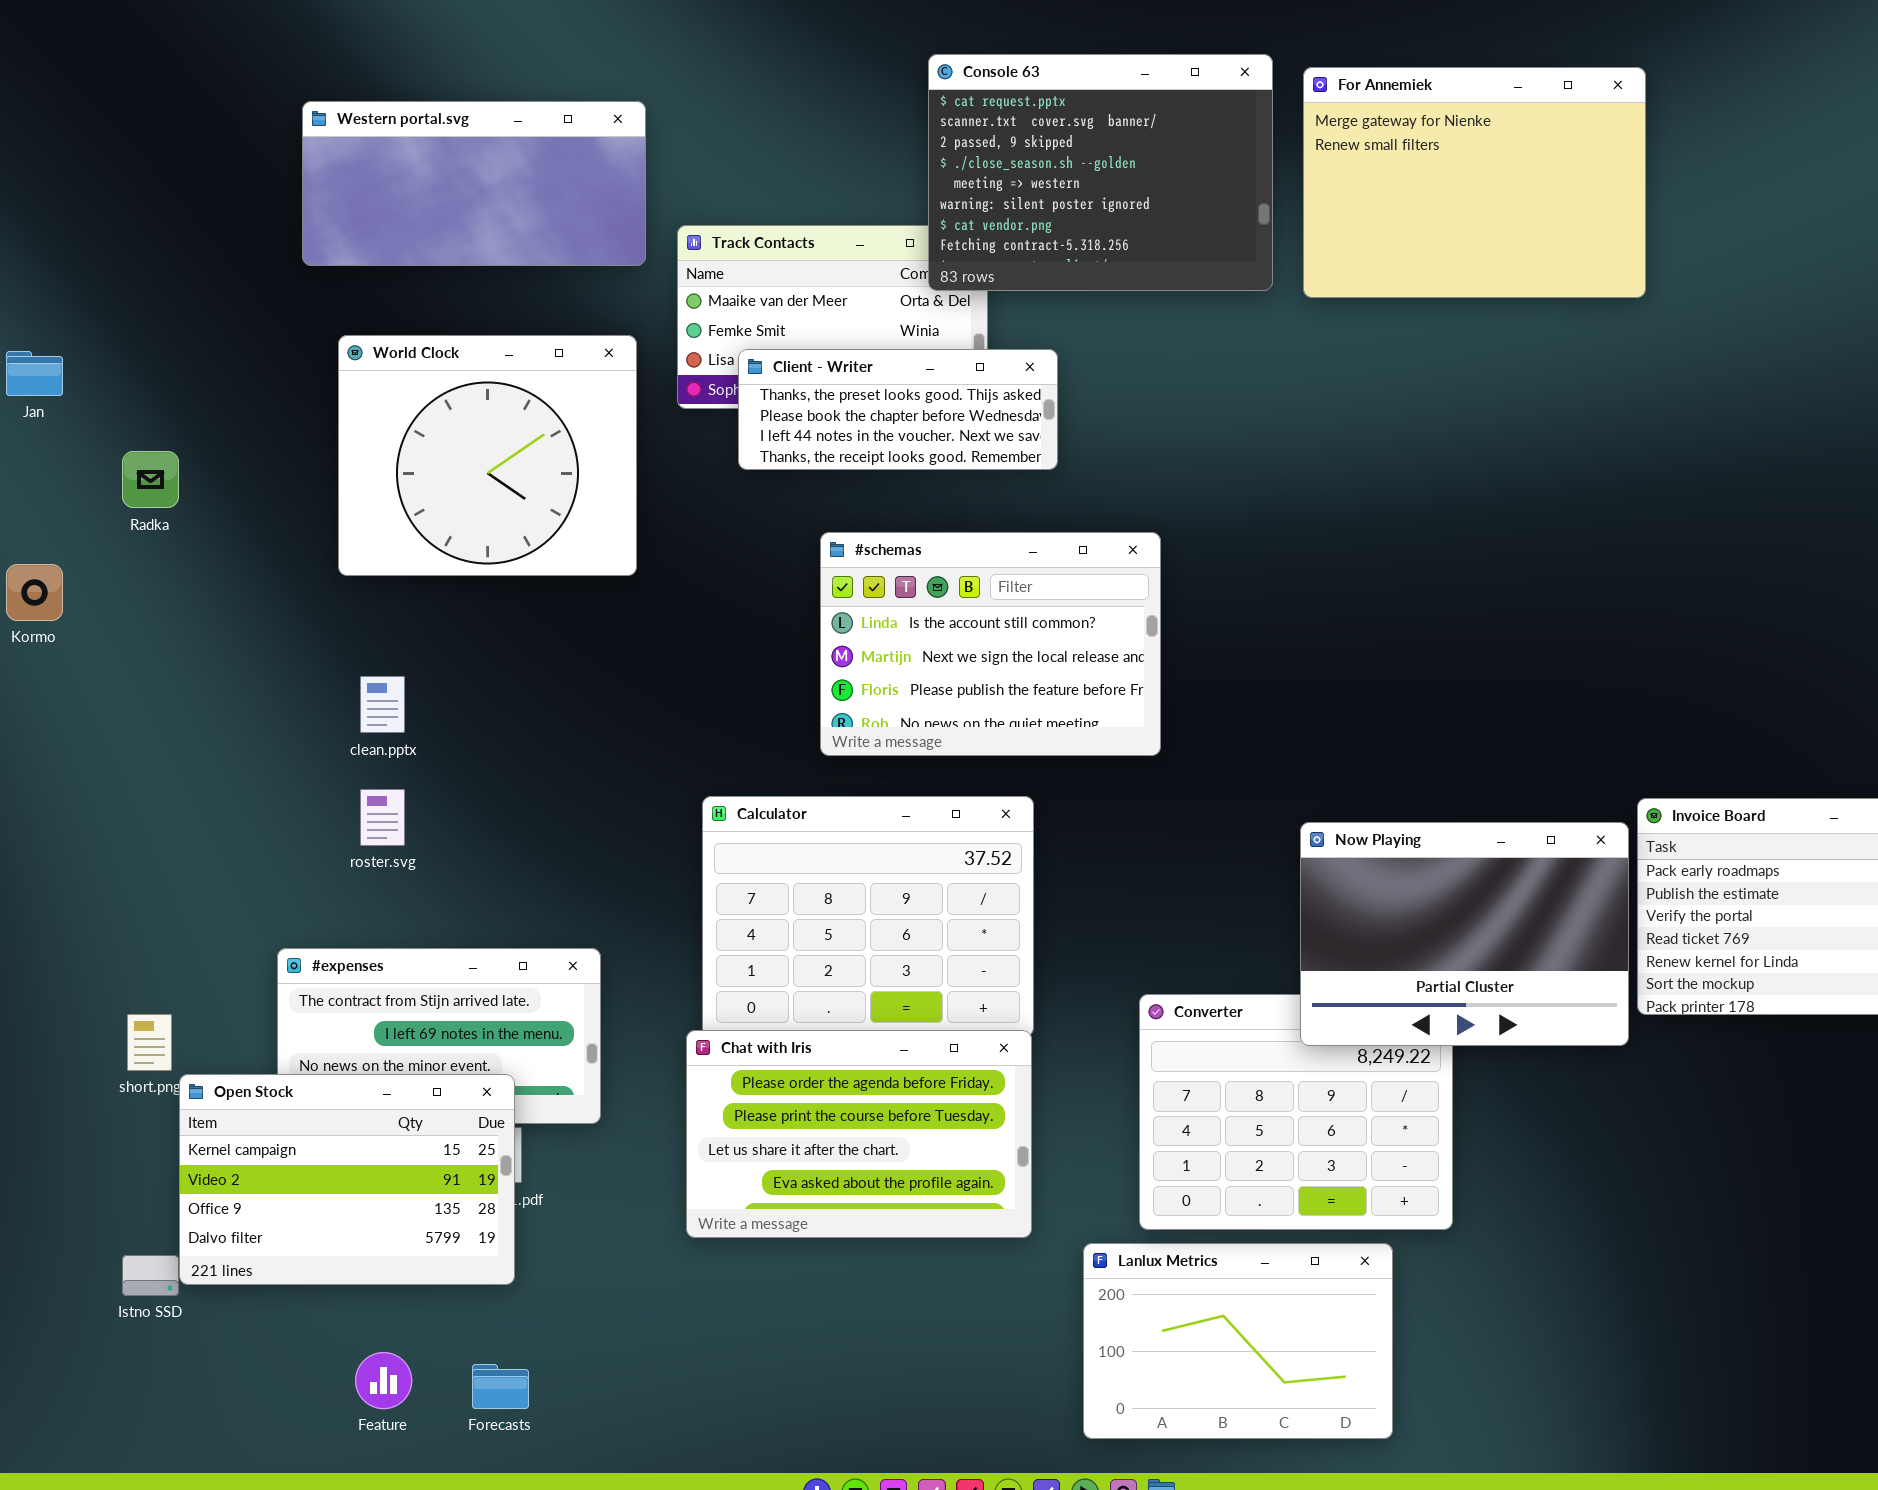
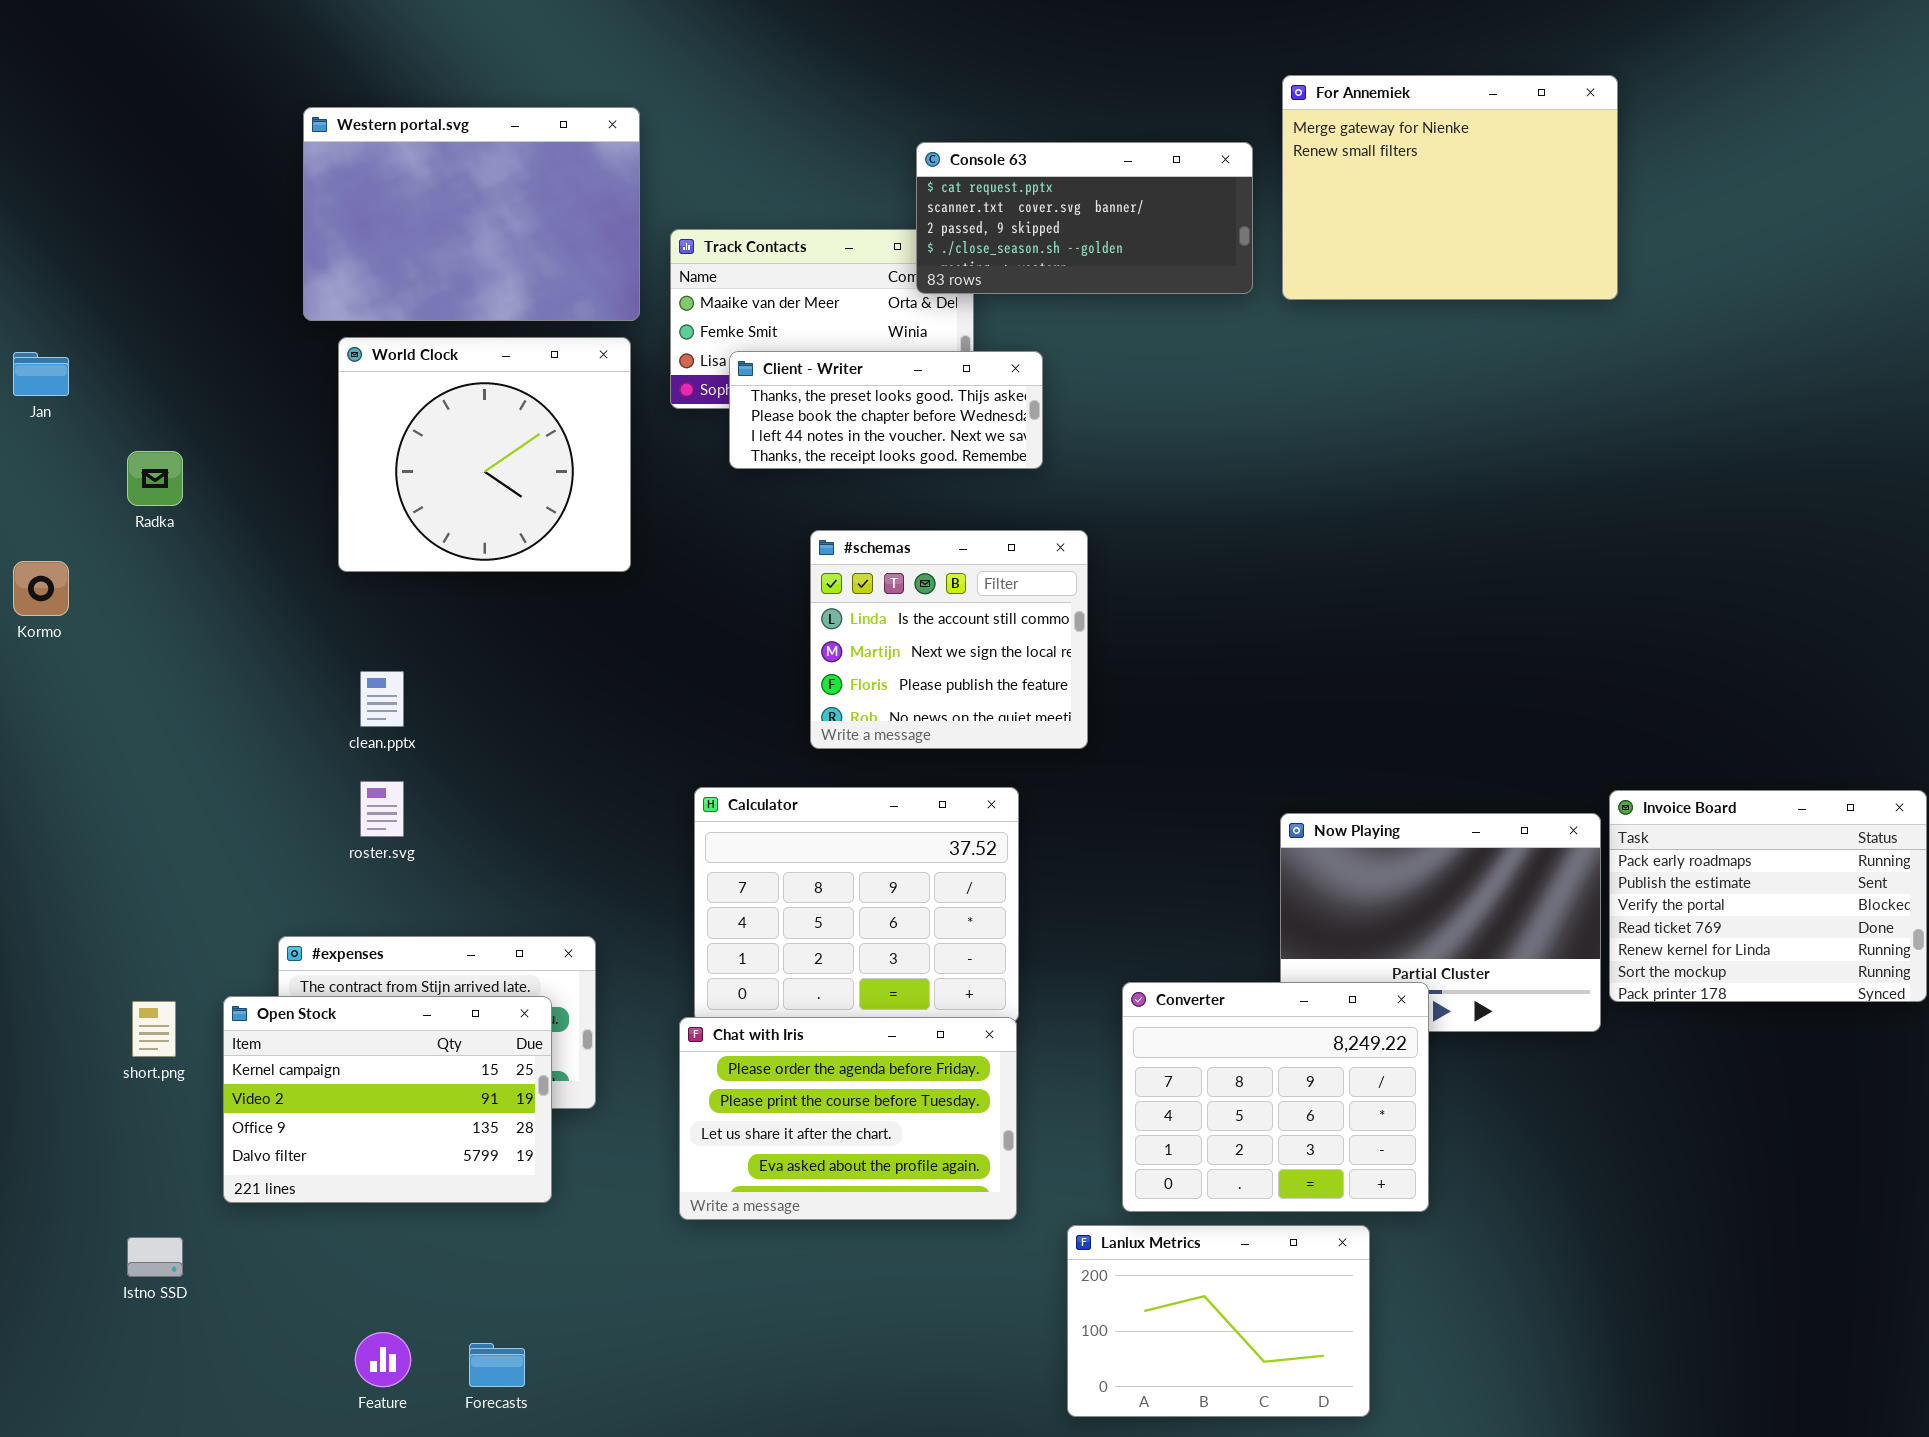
Console 63: [928,54,1273,291] -> [916,142,1253,294], resized
Western portal.svg: [302,101,646,266] -> [303,107,640,321], resized
#schemas: [820,532,1161,756] -> [810,530,1088,749], resized
Converter: [1139,994,1453,1230] -> [1122,982,1429,1212], raised
Open Stock: [179,1074,515,1285] -> [223,996,552,1203], moved

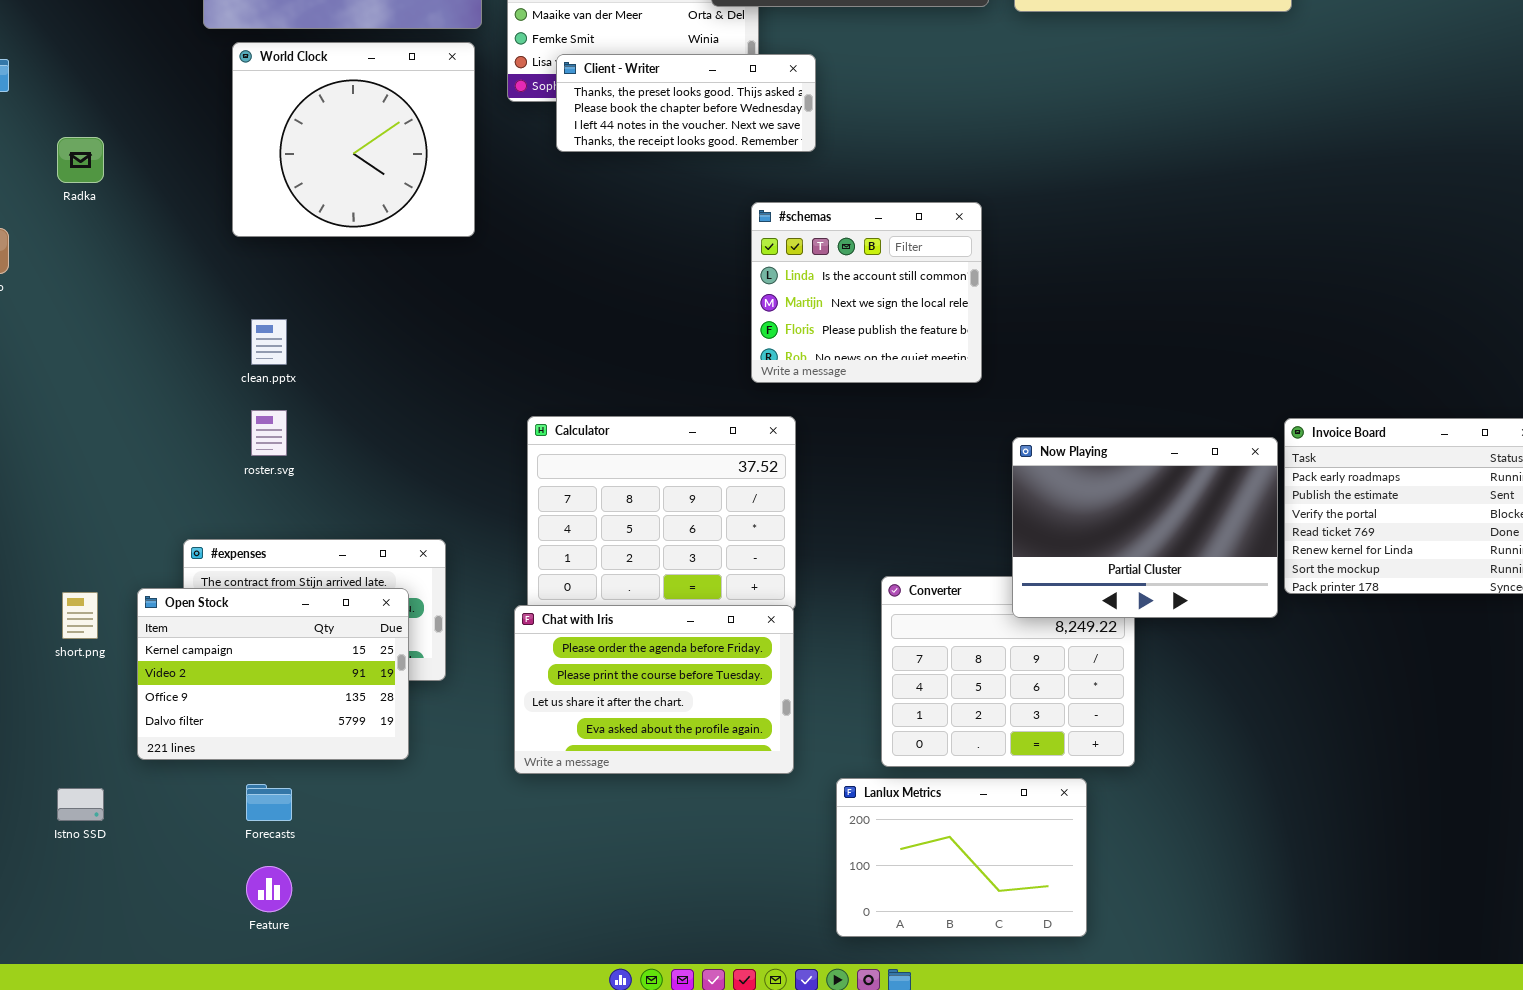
#schemas: [810,530,1088,749] -> [751,202,982,383], moved
Now Playing: [1280,813,1601,1032] -> [1012,437,1278,618], raised
Forecasts: [469,1343,525,1387] -> [246,784,292,821], moved

